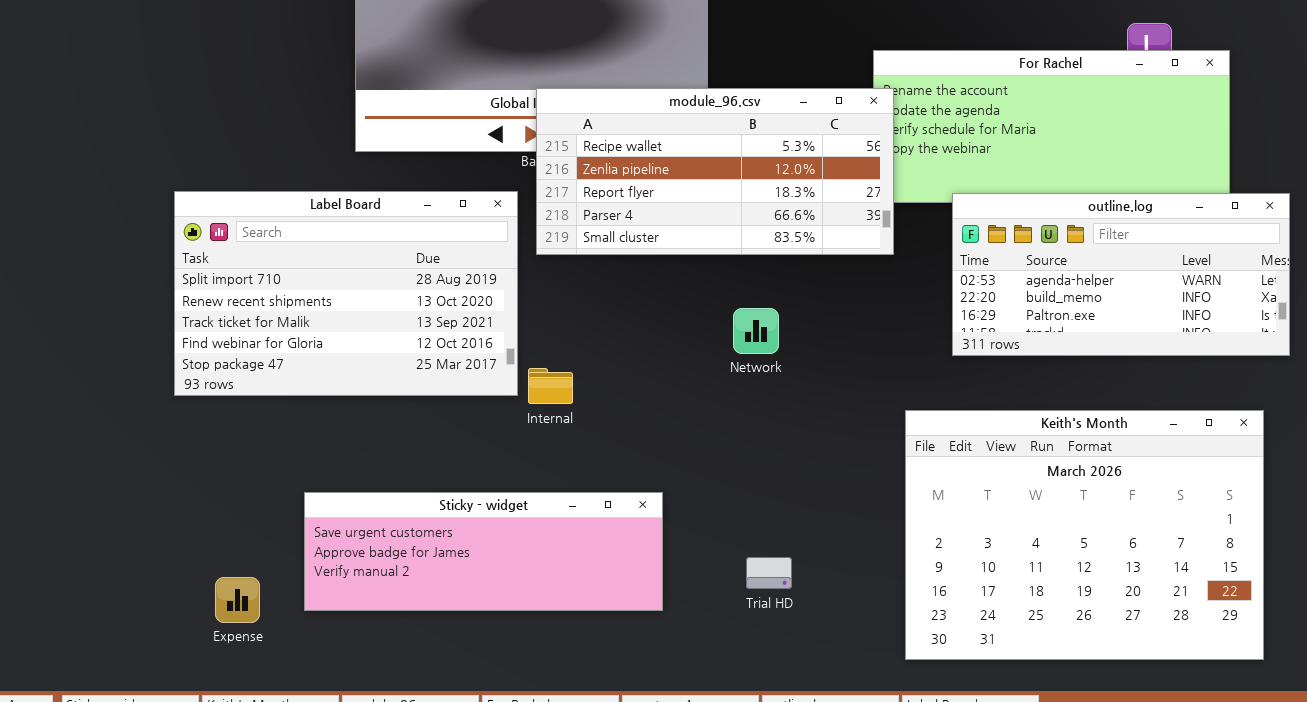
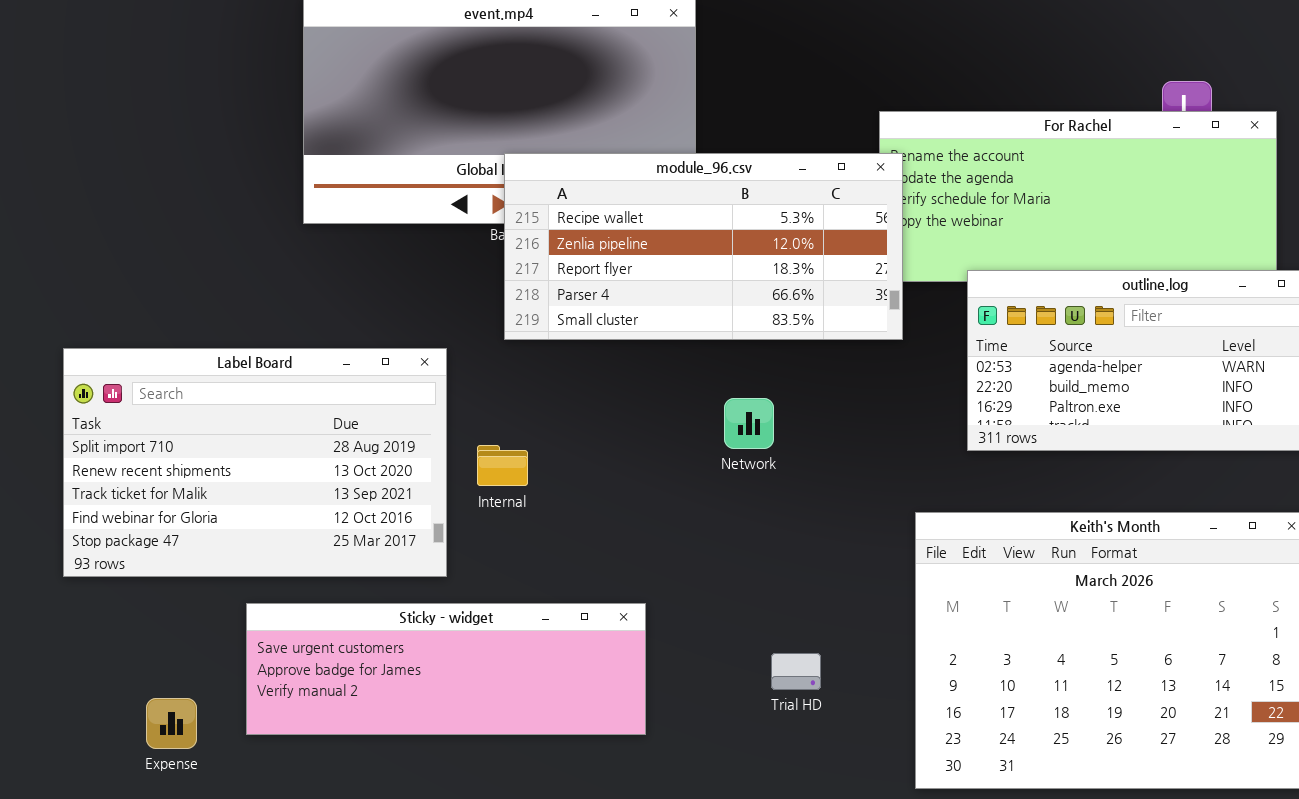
Label Board: [174,191,518,396] -> [63,348,447,577], moved
Internal: [528,368,573,404] -> [477,445,528,486], moved
Trial HD: [746,557,792,589] -> [771,653,821,690], moved

